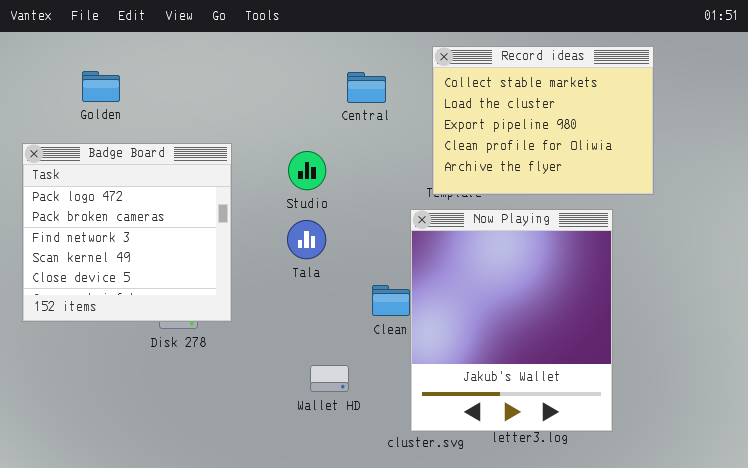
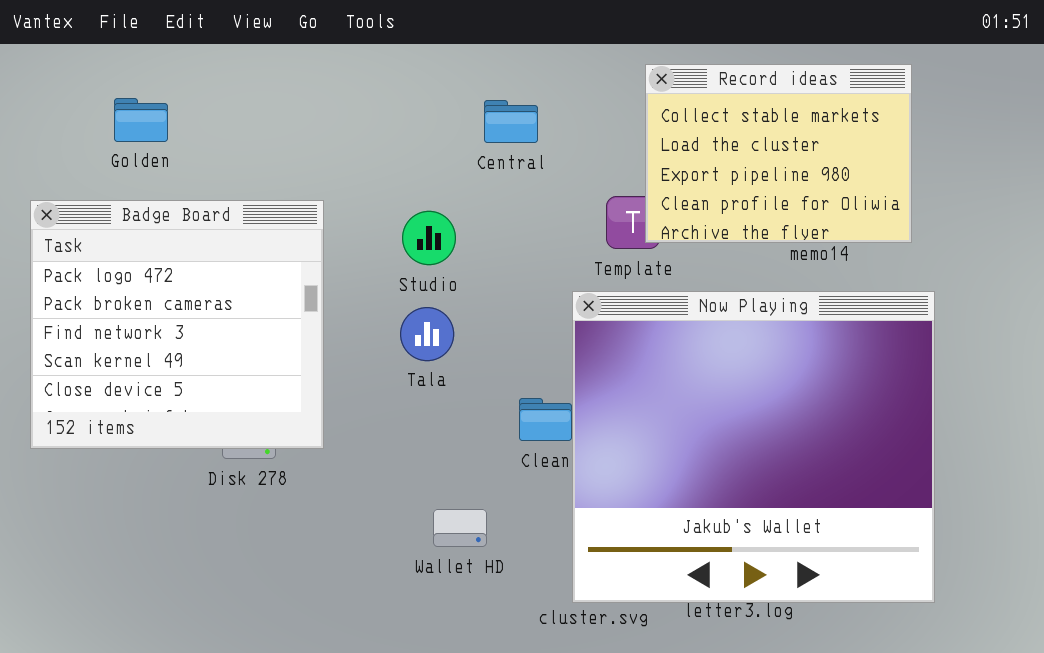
Record ideas: [432,46,654,195] -> [645,64,912,243], resized
Now Playing: [410,209,613,432] -> [572,291,935,603], resized

